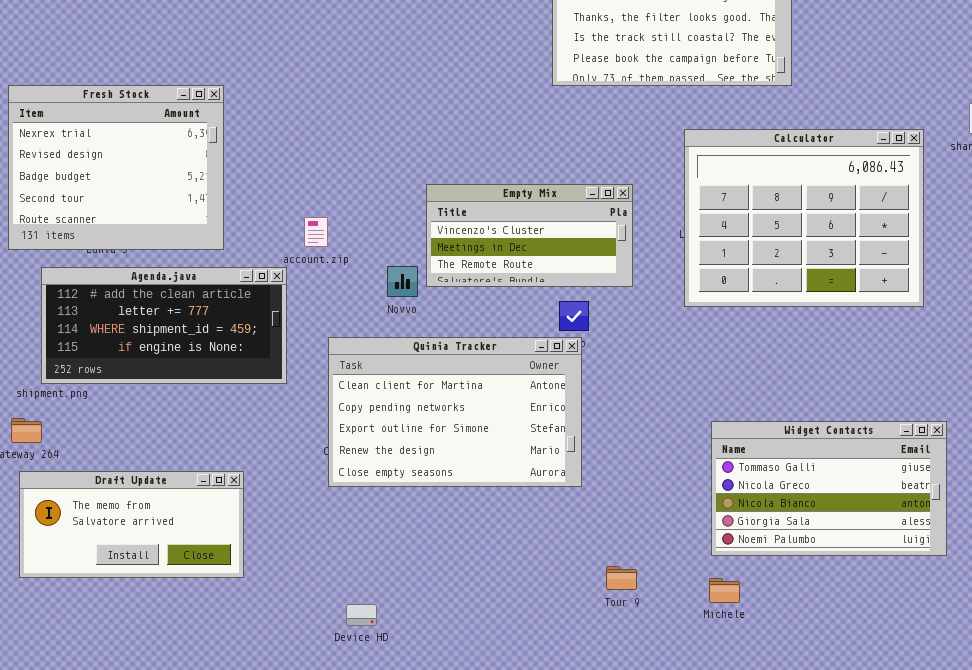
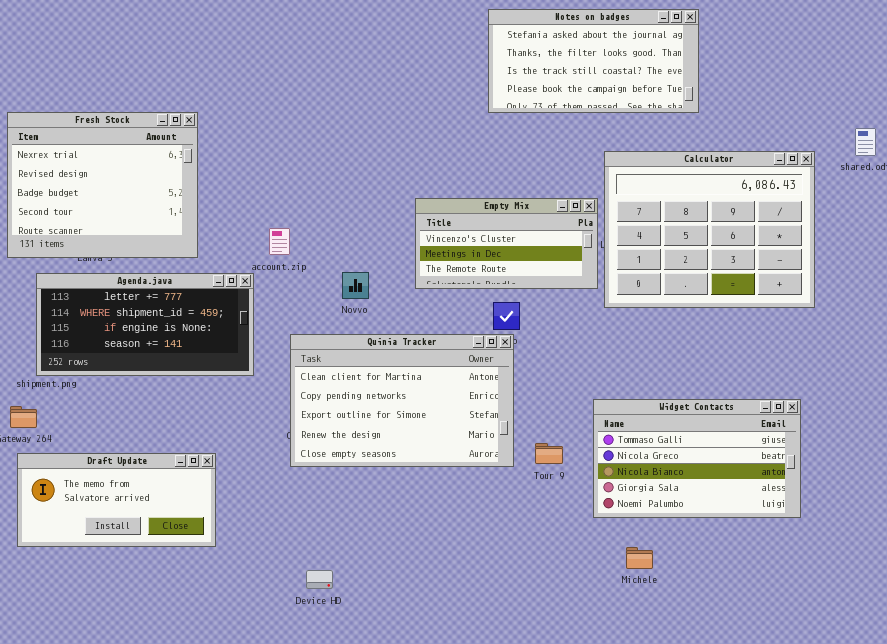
Empty Mix: [426,184,633,287] -> [415,198,598,289], moved
Agenda.java: [41,267,287,384] -> [36,273,254,376], scrolled down 1 row
Widget Contacts: [711,421,947,556] -> [593,399,801,518], moved
Tour 9: [606,566,637,590] -> [535,443,563,464], moved

